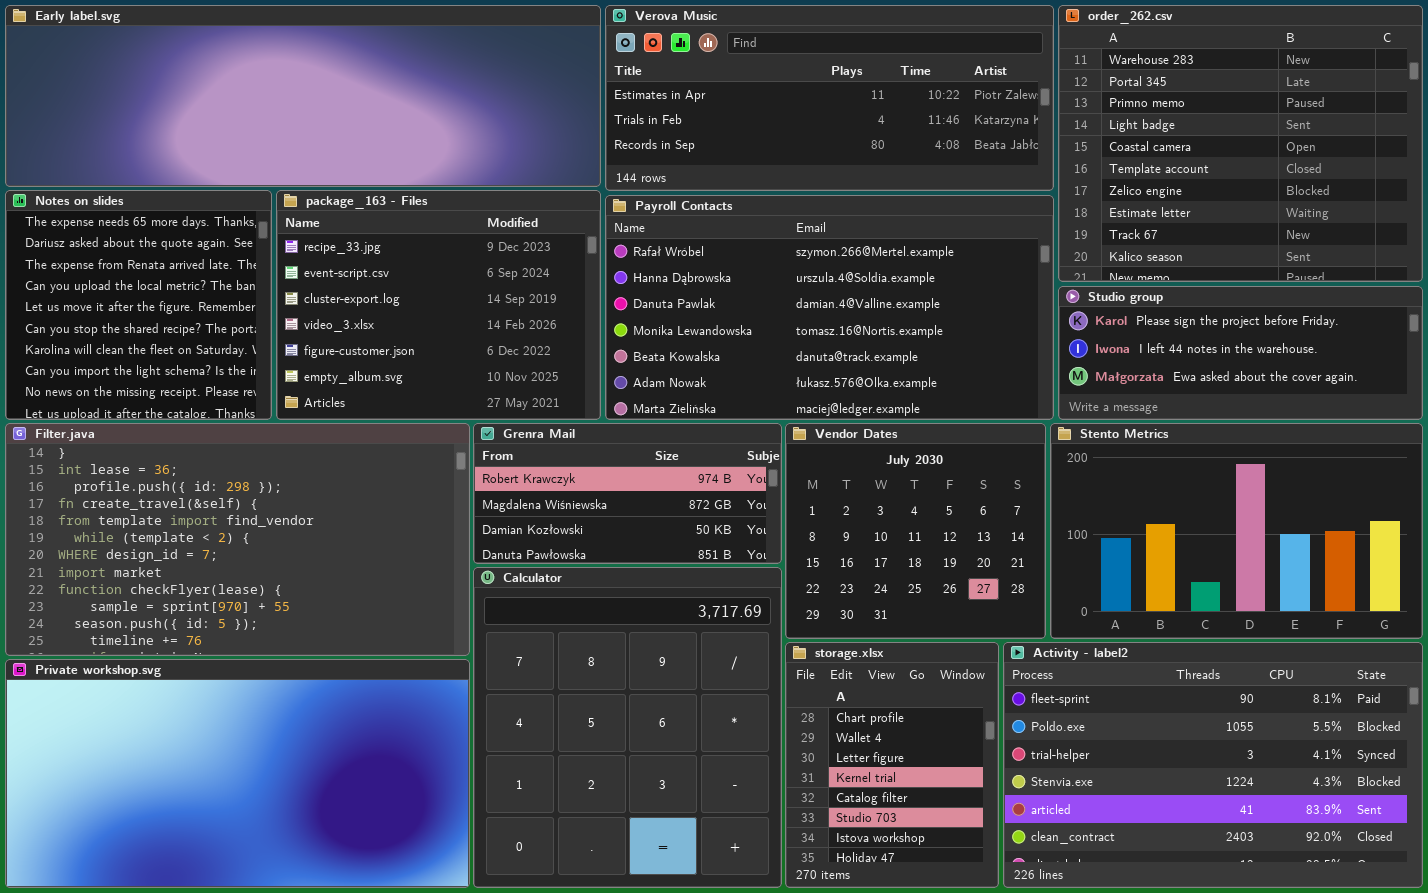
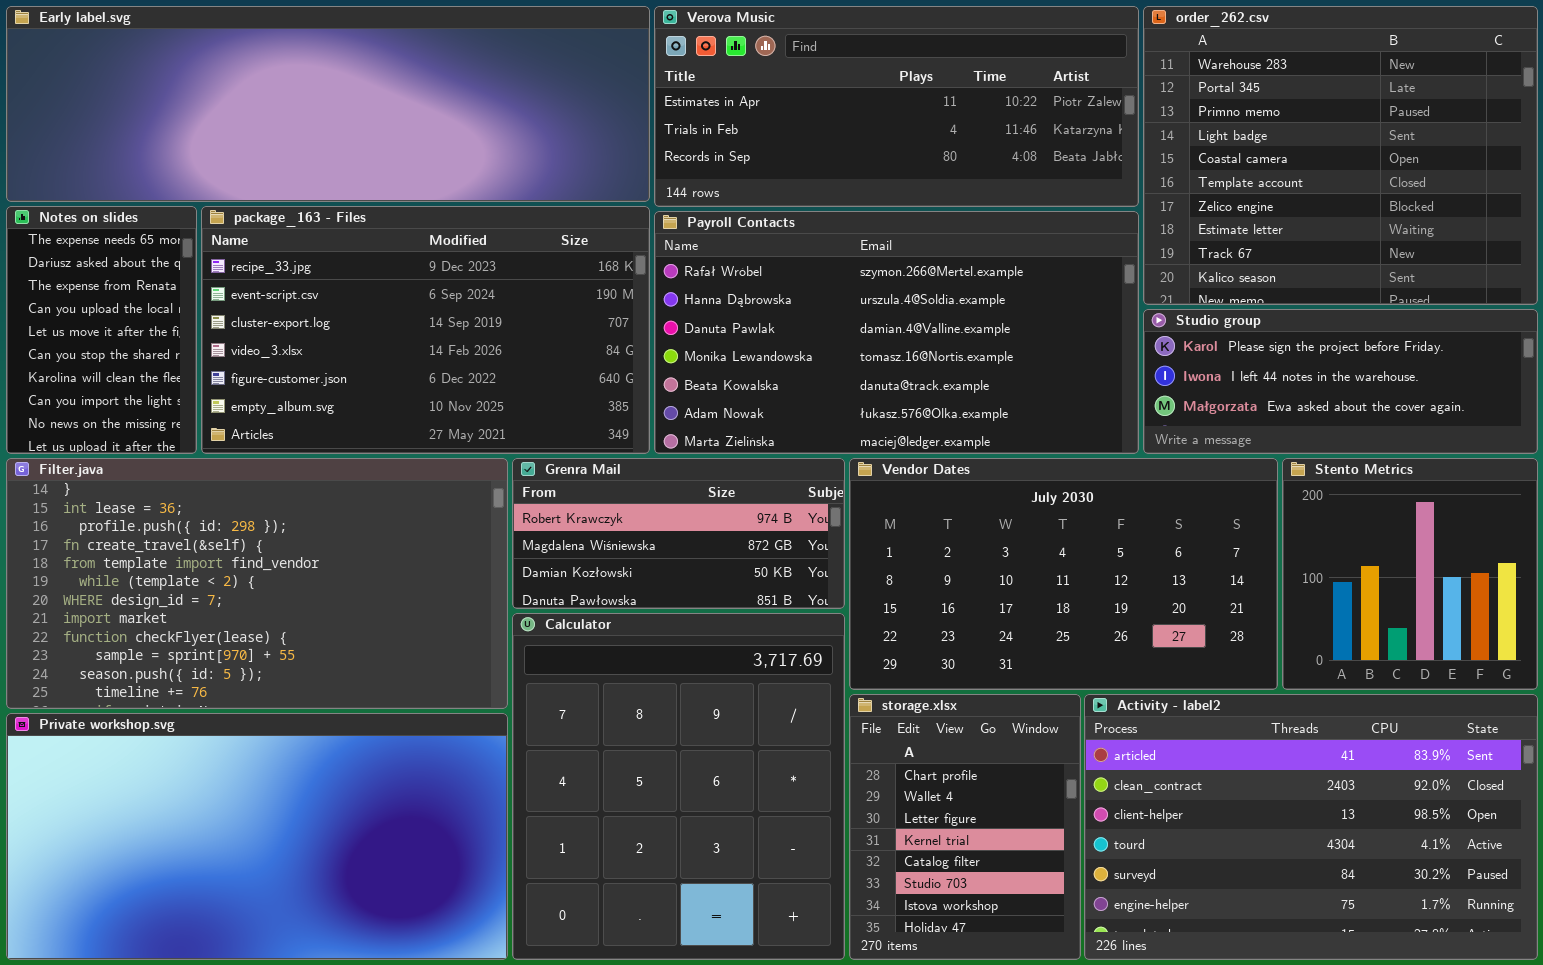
Notes on slides: [5,190,272,420] -> [6,206,197,454], resized
package_163 - Files: [276,190,601,420] -> [201,206,650,454], resized
Vendor Dates: [785,423,1046,639] -> [849,458,1278,690], resized
Stento Metrics: [1050,423,1423,639] -> [1282,458,1538,690], resized
Activity - label2: [1003,642,1423,888] -> [1084,694,1538,960], scrolled down 4 rows

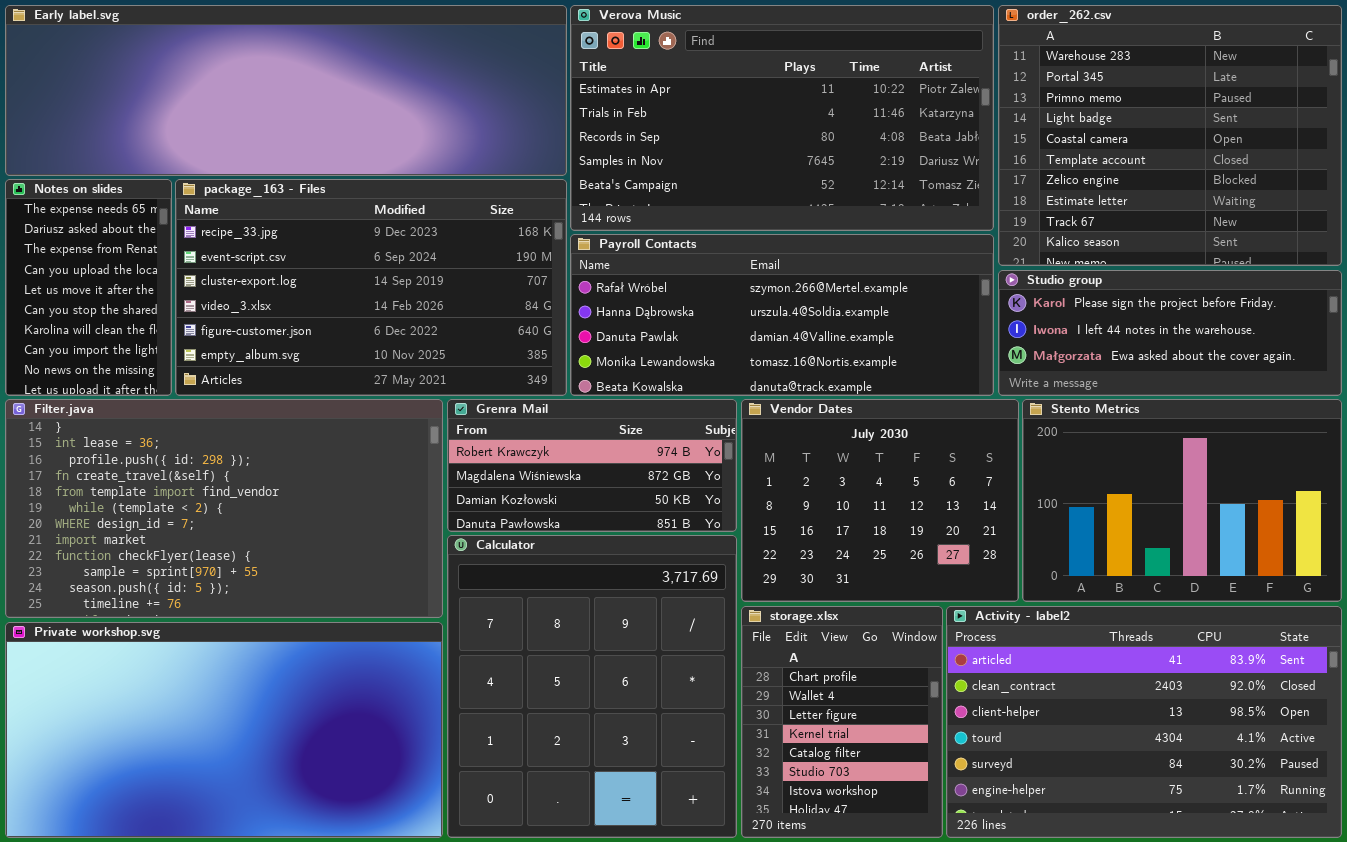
Verova Music: [654,6,1139,207] -> [570,5,994,231], resized
Payroll Contacts: [654,211,1139,454] -> [570,234,994,396], resized
Vendor Dates: [849,458,1278,690] -> [741,399,1019,602], resized
Stento Metrics: [1282,458,1538,690] -> [1022,399,1342,602], resized

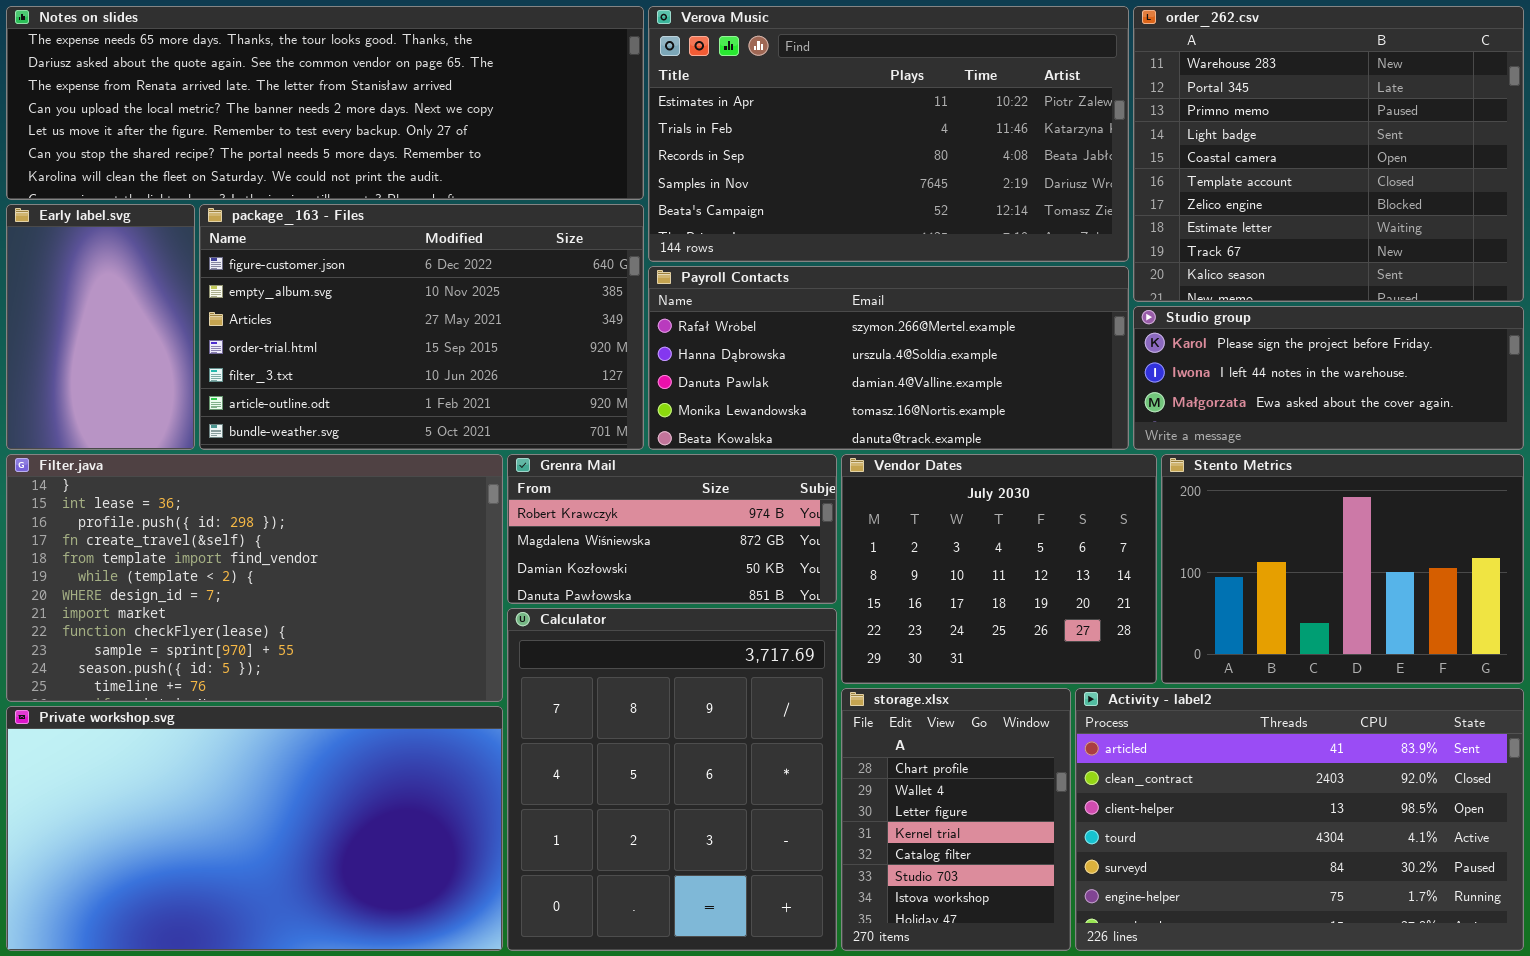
Early label.svg: [5,5,567,176] -> [6,204,195,450], moved, resized
Notes on slides: [5,179,172,396] -> [6,6,644,200], moved, resized
package_163 - Files: [175,179,567,396] -> [199,204,644,450], scrolled down 4 rows

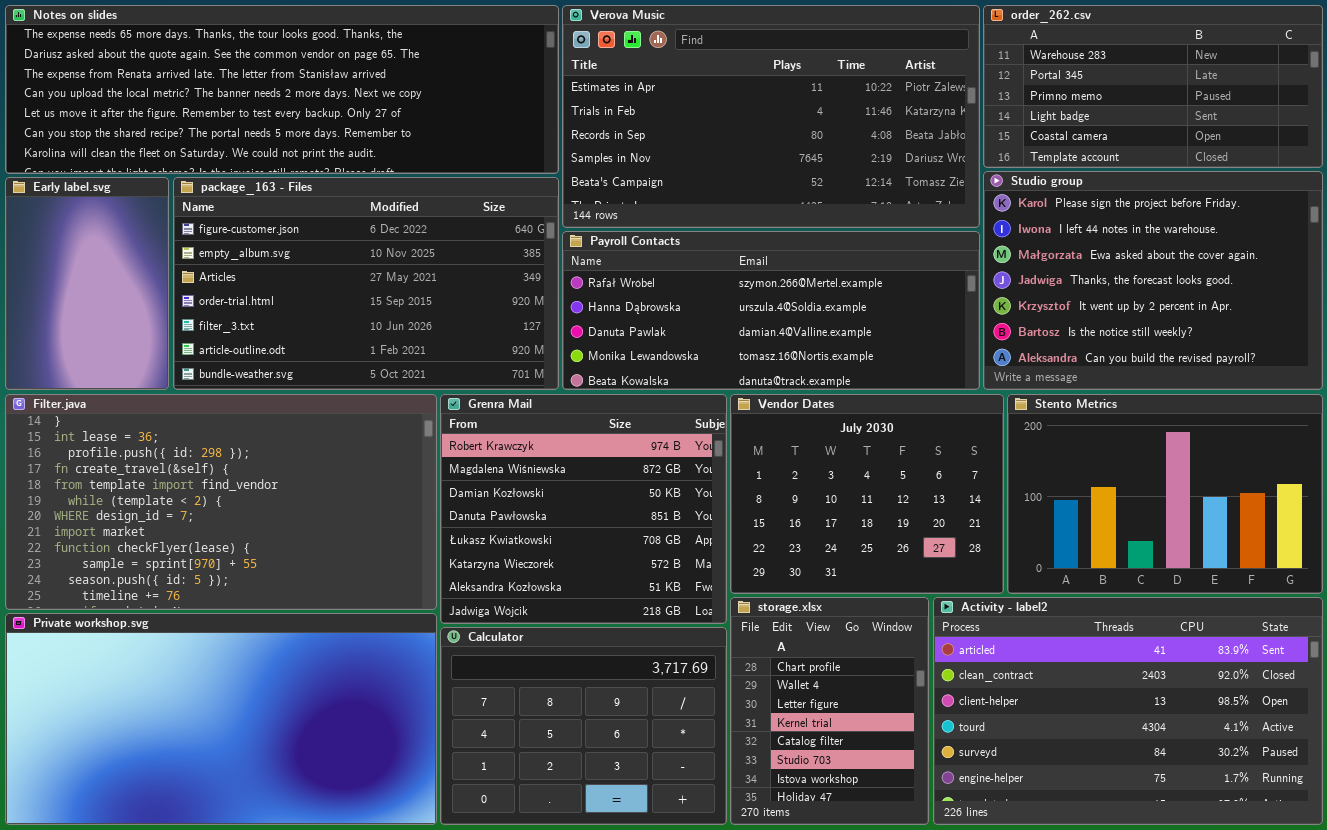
order_262.csv: [1133,6,1524,302] -> [983,5,1323,168], resized
Studio group: [1133,306,1524,450] -> [983,171,1323,390], resized
Grenra Mail: [507,454,837,604] -> [440,394,727,624], resized
Calculator: [507,608,837,951] -> [440,627,727,825], resized

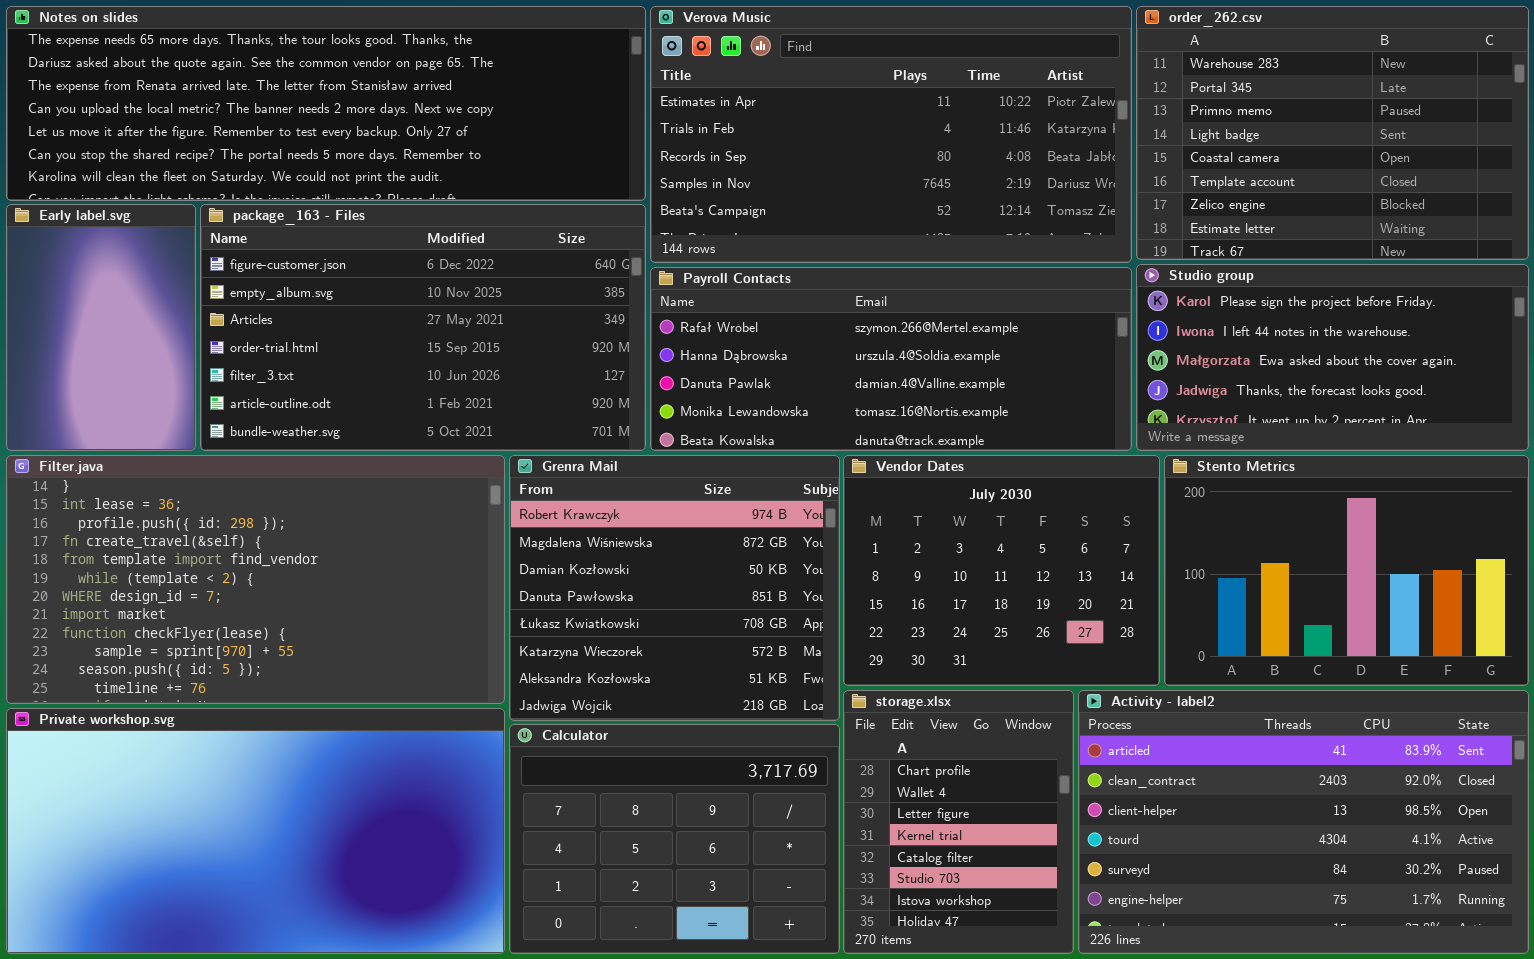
order_262.csv: [983,5,1323,168] -> [1136,6,1529,260], resized
Studio group: [983,171,1323,390] -> [1136,264,1529,451], resized

